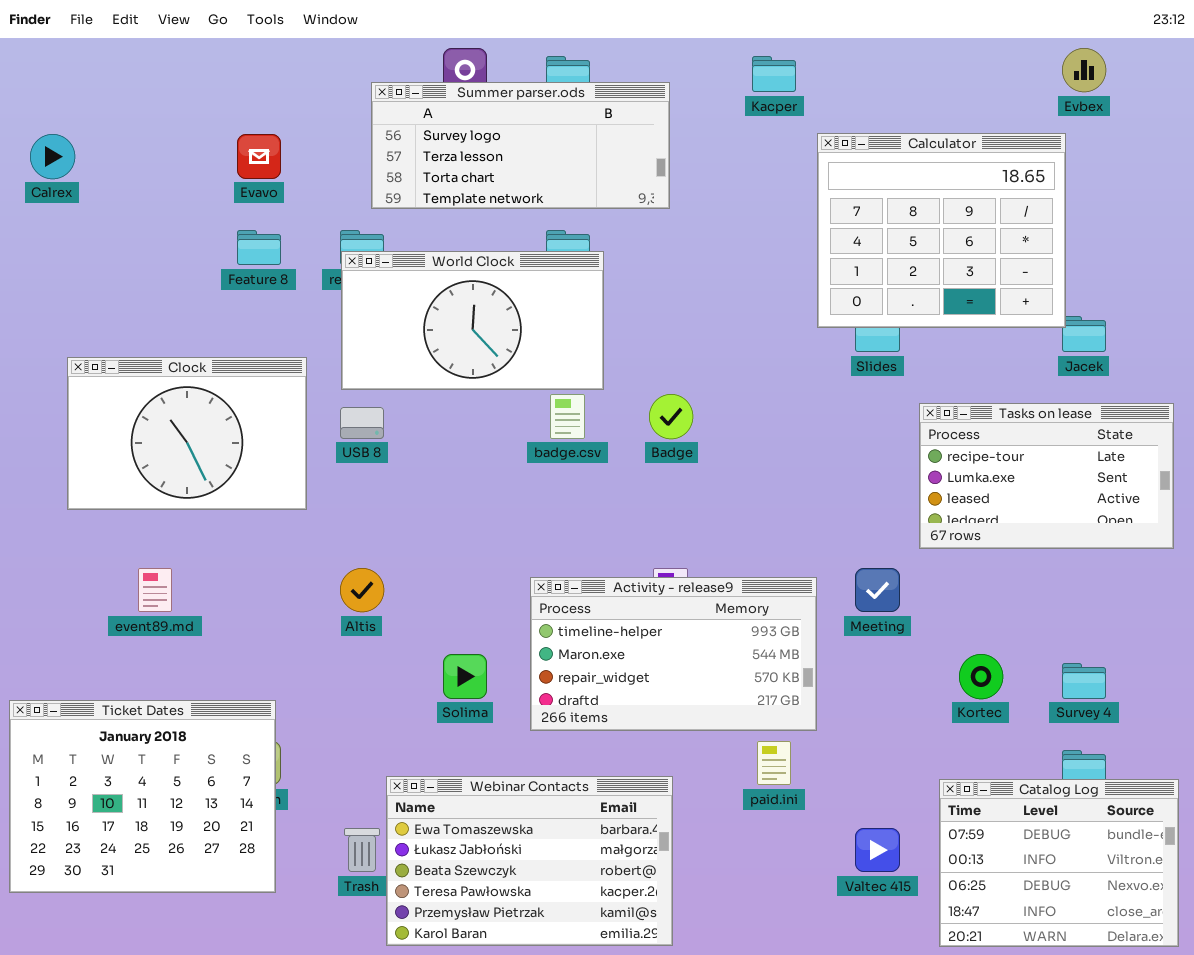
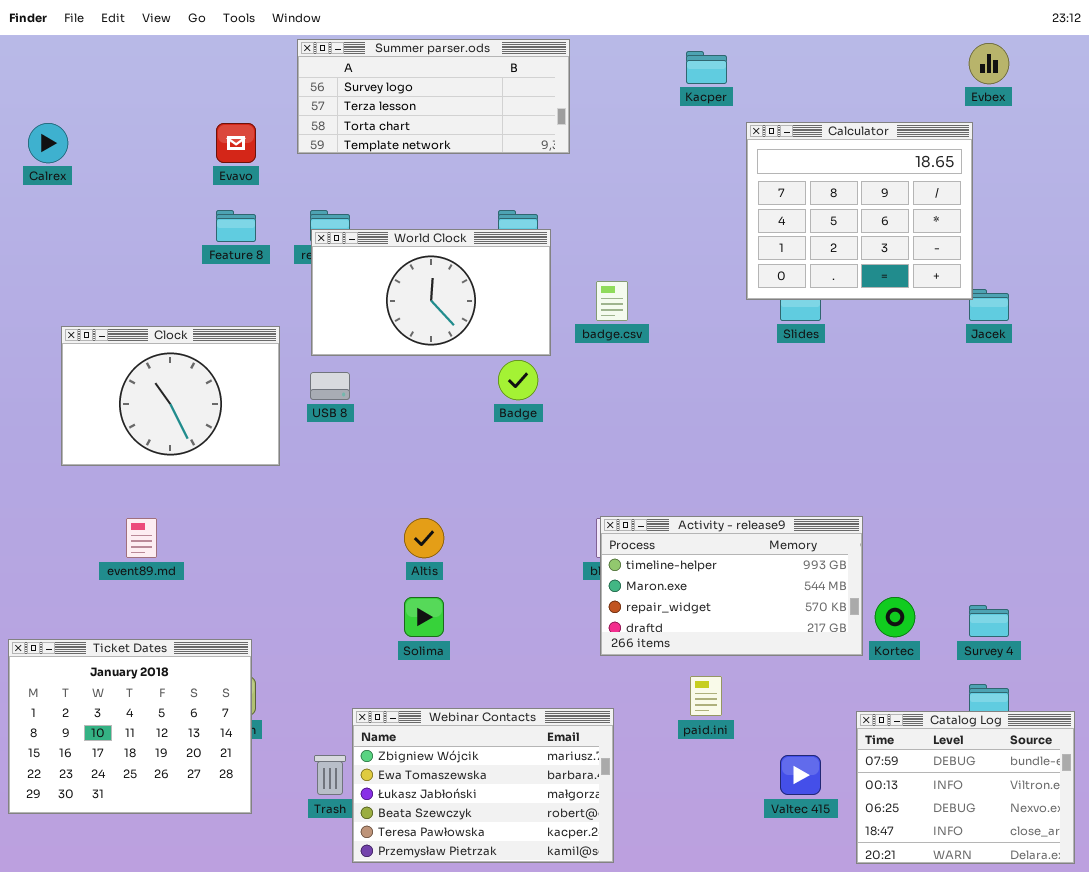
Summer parser.ods: [371,82,670,209] -> [297,39,570,154], moved
badge.csv: [550,394,585,439] -> [596,281,628,321], moved
Badge: [649,394,693,439] -> [498,360,538,400], moved
Tasks on lease: [919,403,1174,549] -> none, closed
Altis: [340,568,384,612] -> [404,518,444,558], moved
Activity - release9: [530,577,817,731] -> [600,516,863,656], moved
Webinar Contacts: [386,776,673,946] -> [352,708,614,863], scrolled up 1 row

